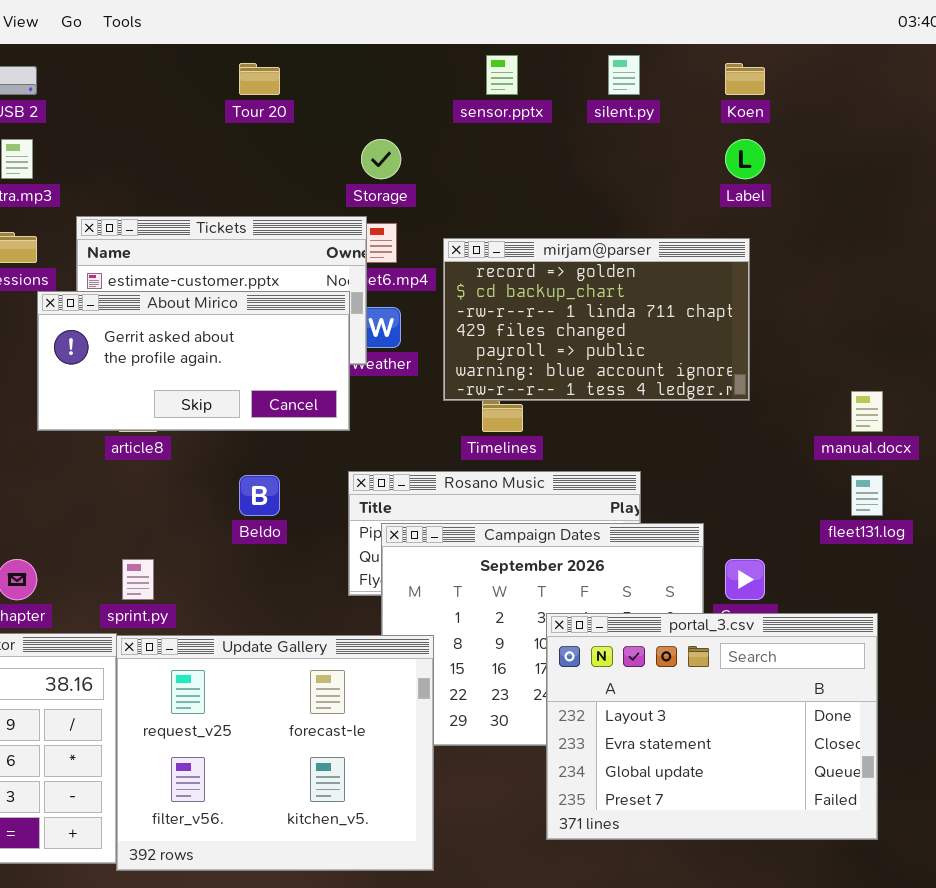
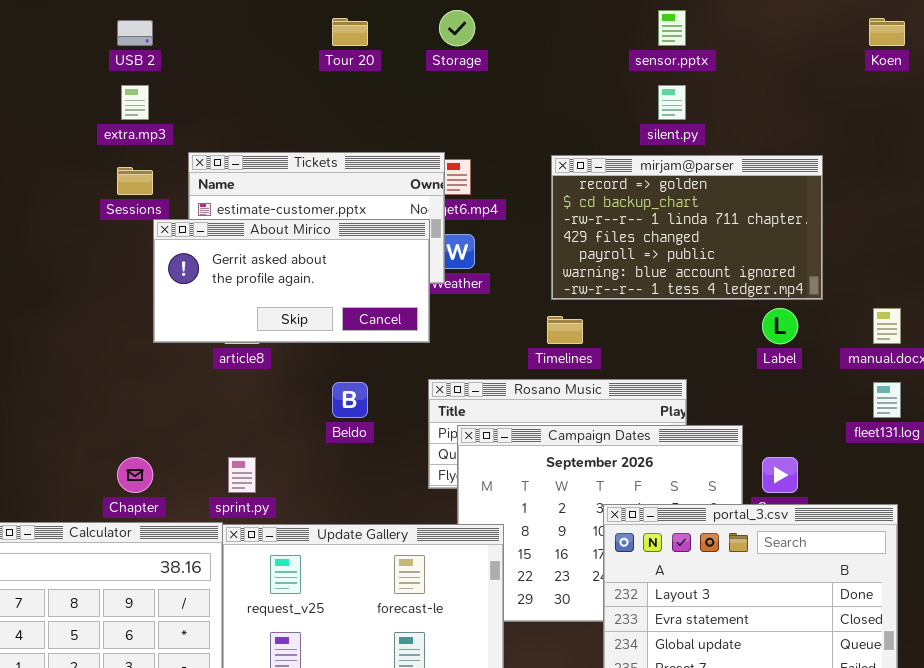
sensor.pptx: [486,55,518,95] -> [658,10,686,46], moved
silent.py: [608,55,640,95] -> [658,85,686,120], moved
Koen: [725,63,765,95] -> [869,18,905,46], moved
Storage: [361,139,401,179] -> [439,10,475,46], moved
Label: [725,139,765,179] -> [762,308,798,344], moved
mirjam@parser: [443,238,750,401] -> [551,155,823,300], moved

